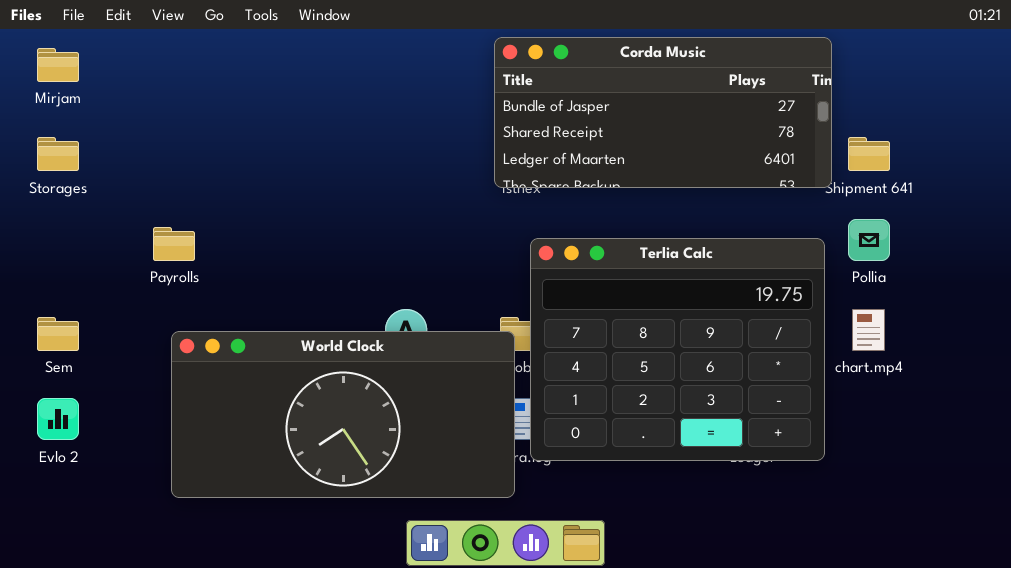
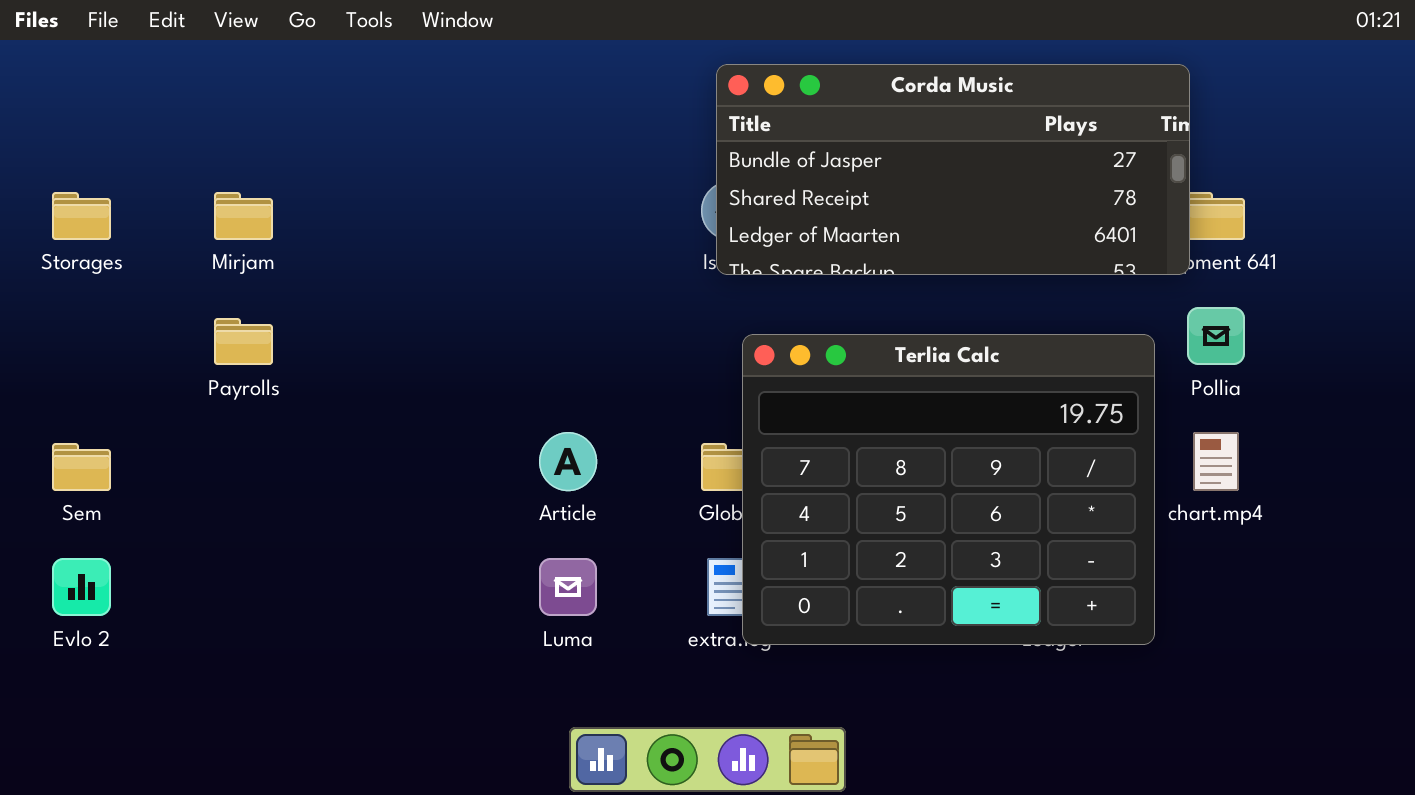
Corda Music: [494,37,832,188] -> [716,64,1190,275], moved
Mirjam: [37,48,79,82] -> [214,192,273,240], moved
World Clock: [171,331,515,498] -> none, closed

